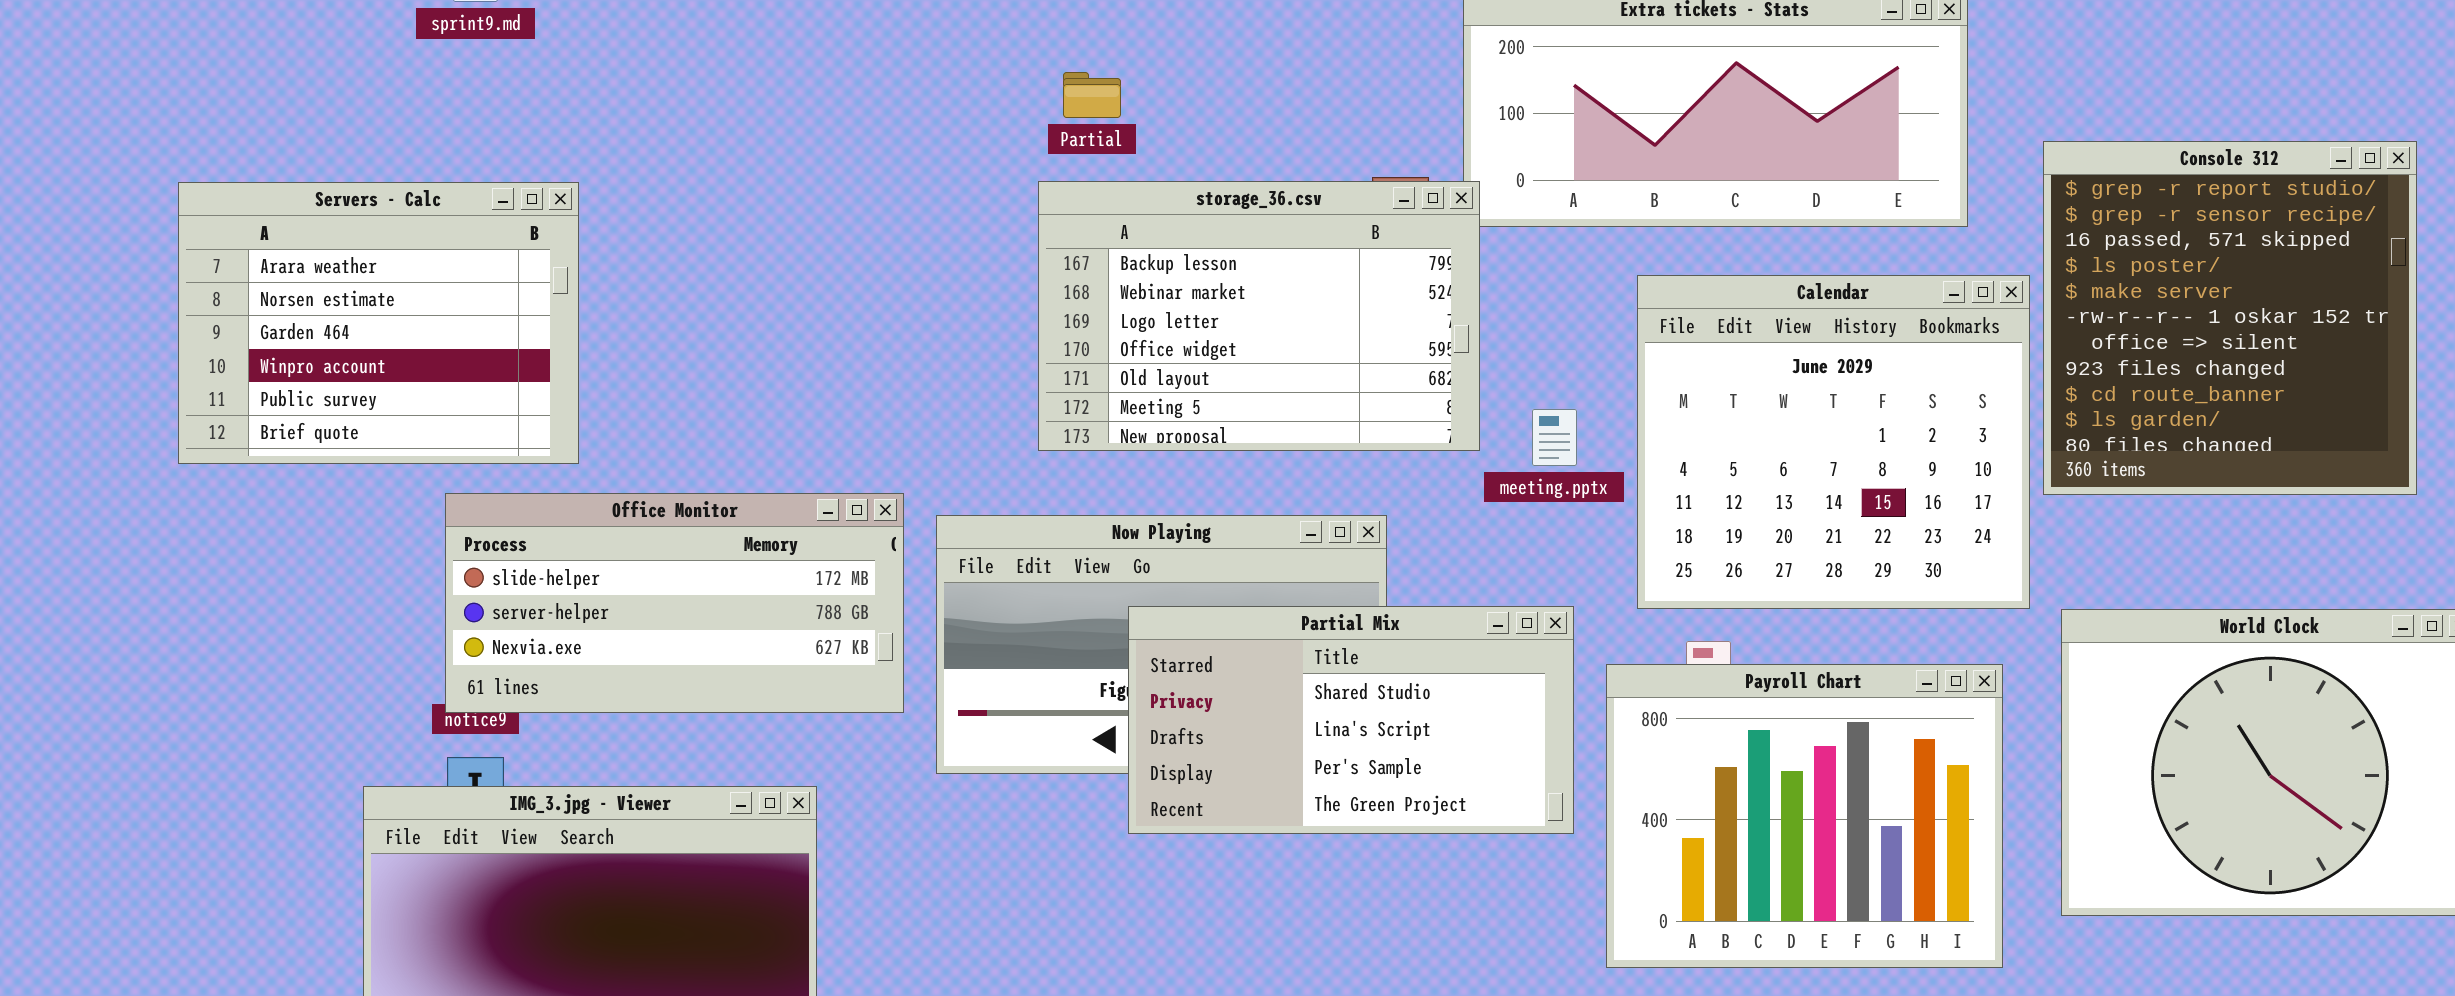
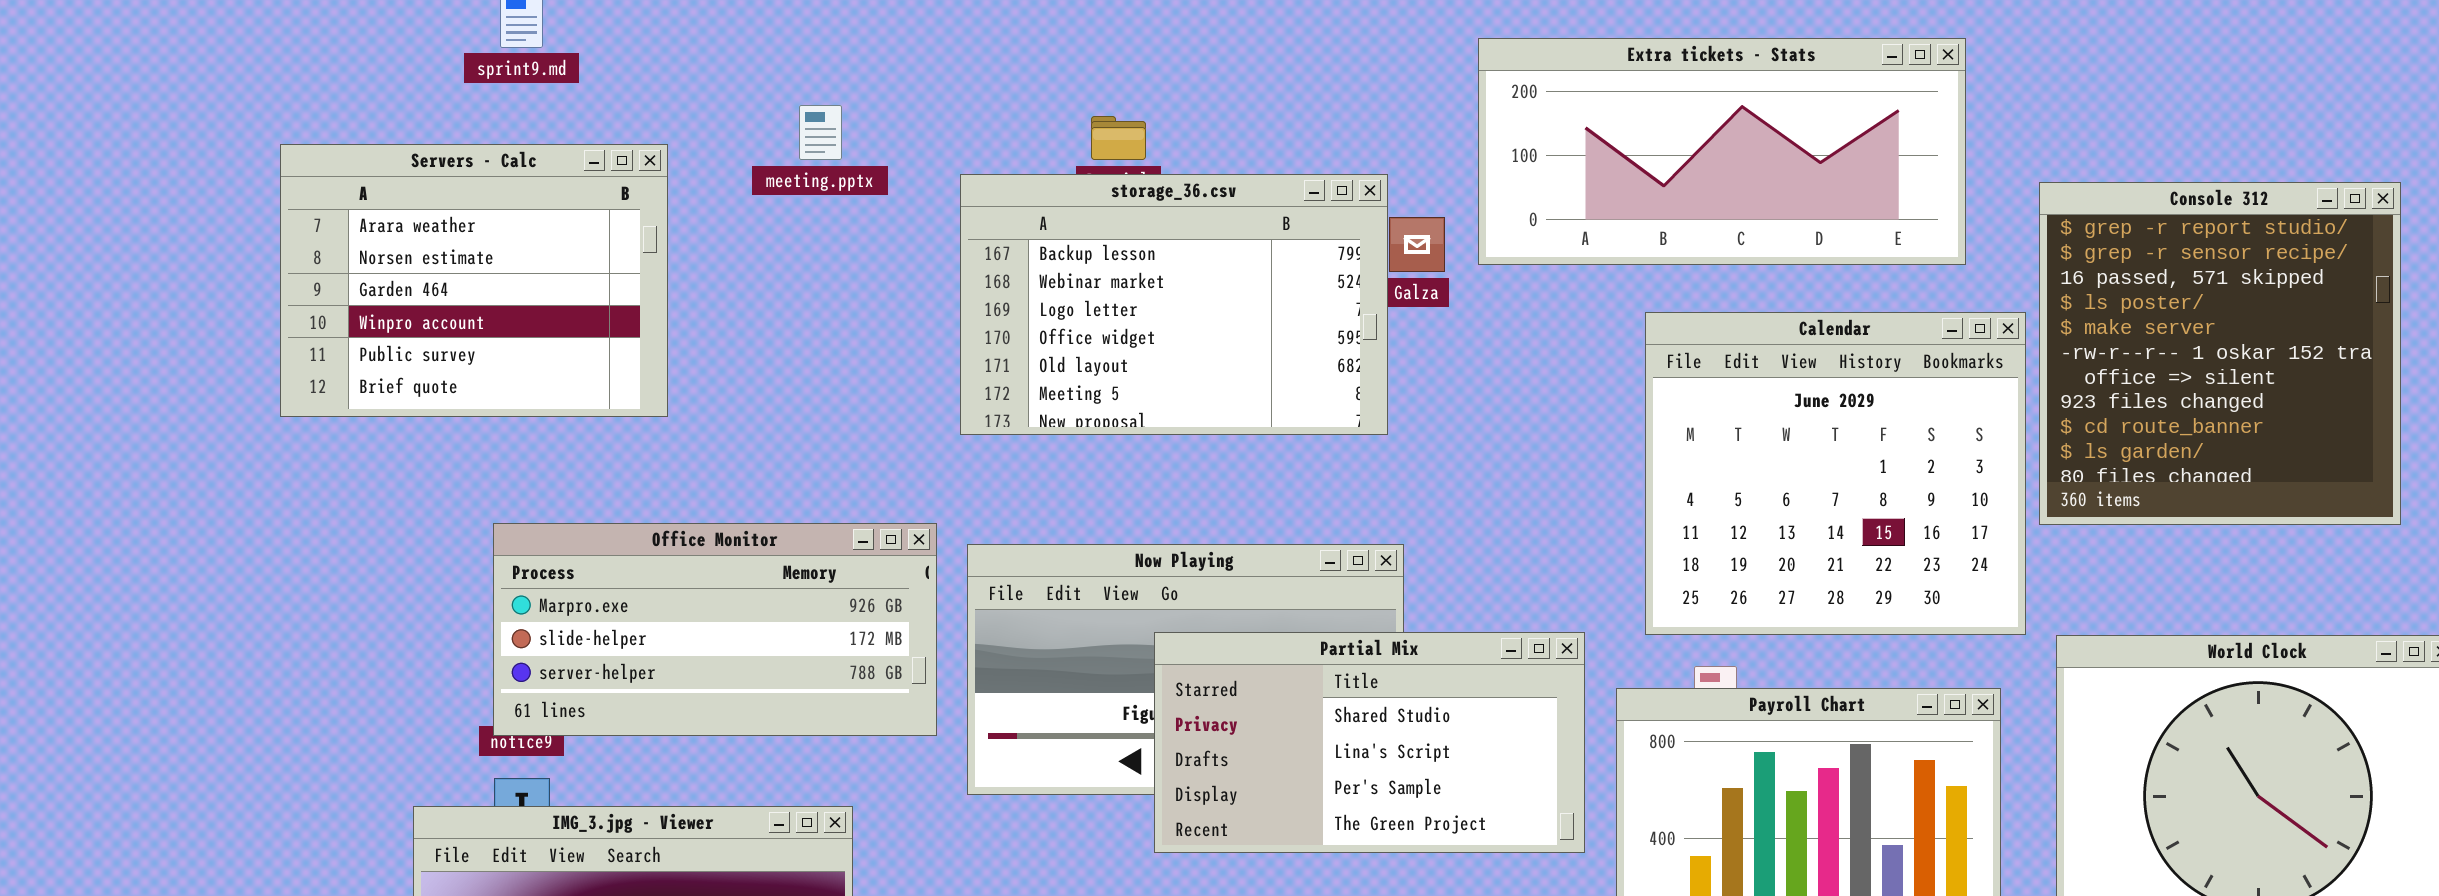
storage_36.csv: [1038,181,1480,451] -> [960,174,1388,435], moved
Servers - Calc: [178,182,579,464] -> [280,144,668,417], moved
meeting.pptx: [1532,409,1577,466] -> [799,105,842,160], moved
Office Monitor: [445,493,904,713] -> [493,523,937,736], scrolled up 1 row

